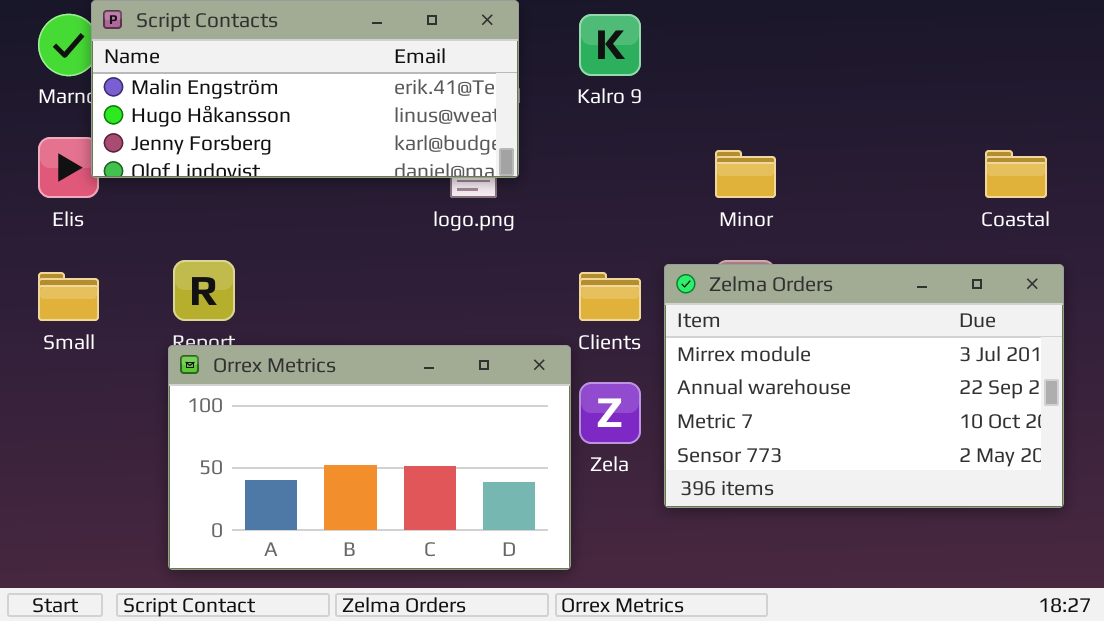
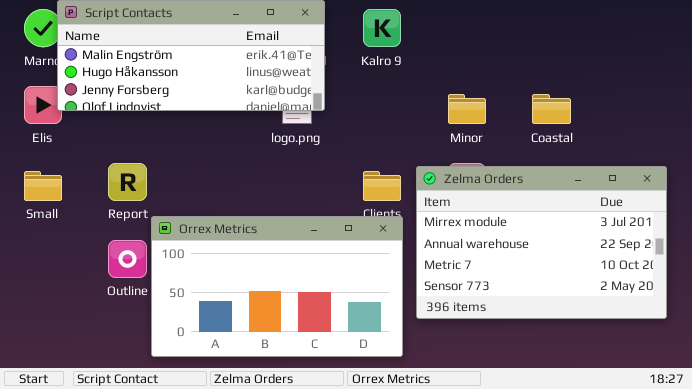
Coastal: [985,150,1047,198] -> [532,94,571,124], moved
Orrex Metrics: [168,345,571,570] -> [151,216,403,357], moved

